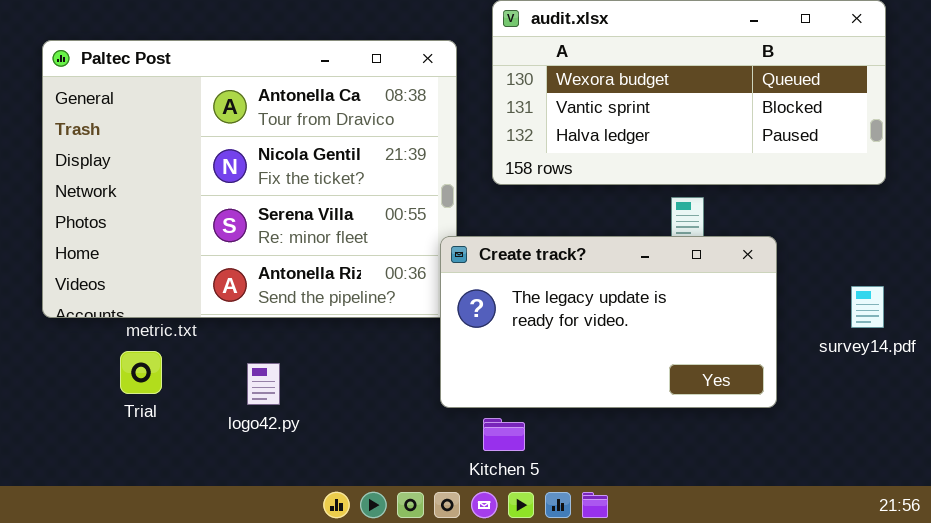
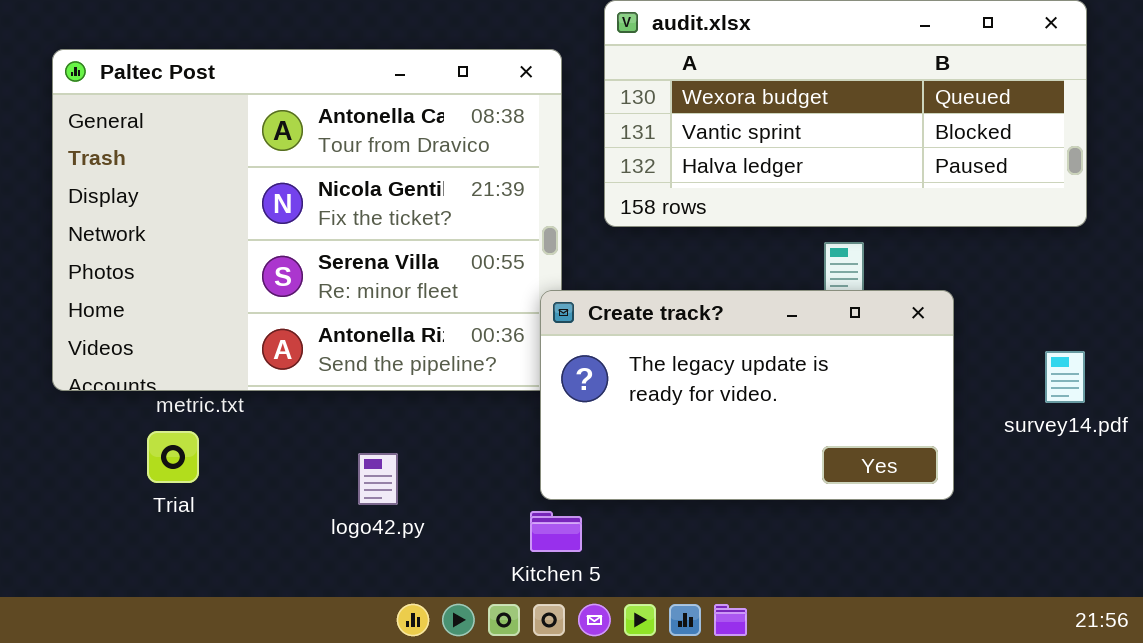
logo42.py: [247,363,280,405] -> [358,453,398,505], moved
Kitchen 5: [483,418,525,451] -> [530,511,582,552], moved

